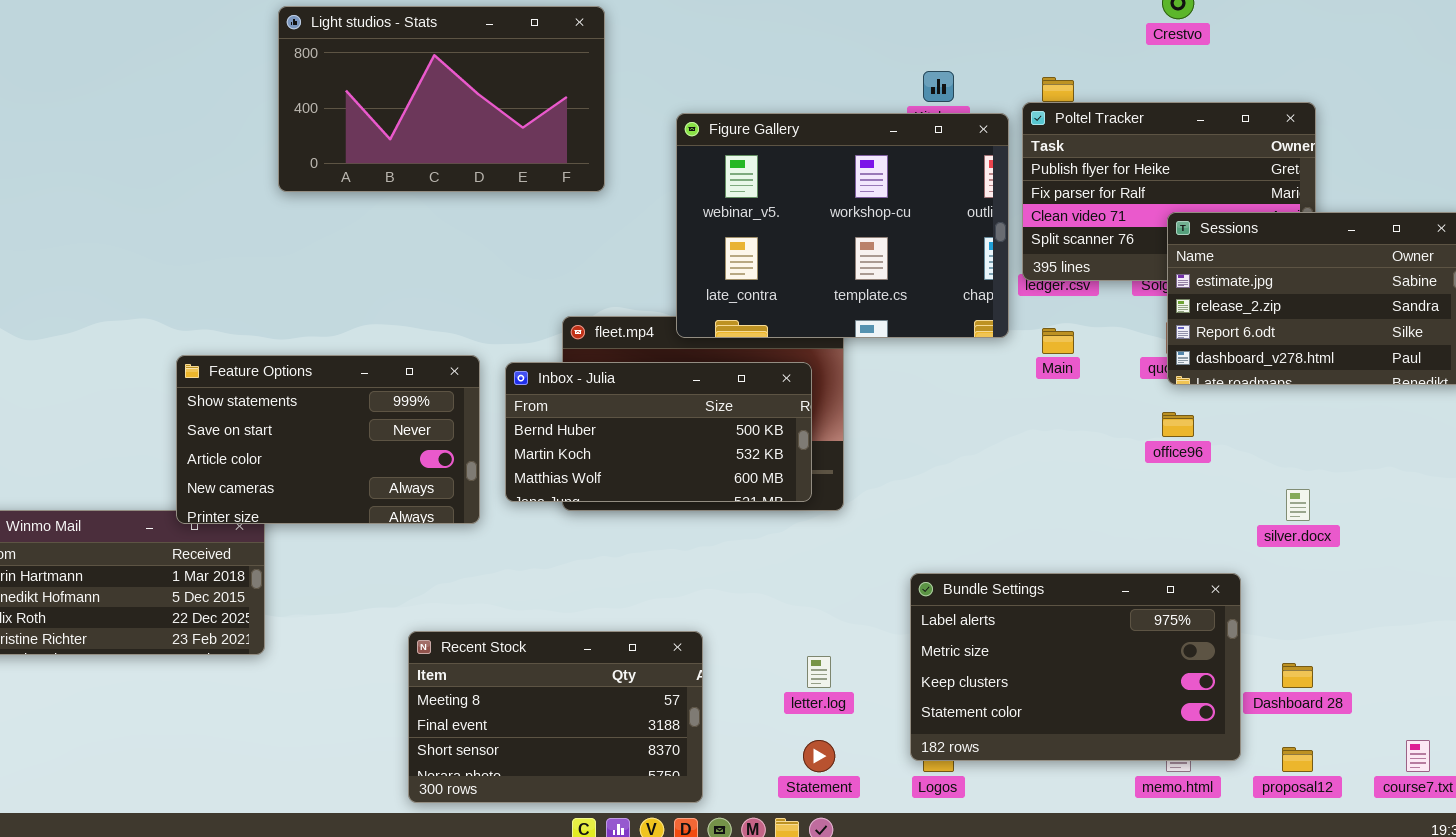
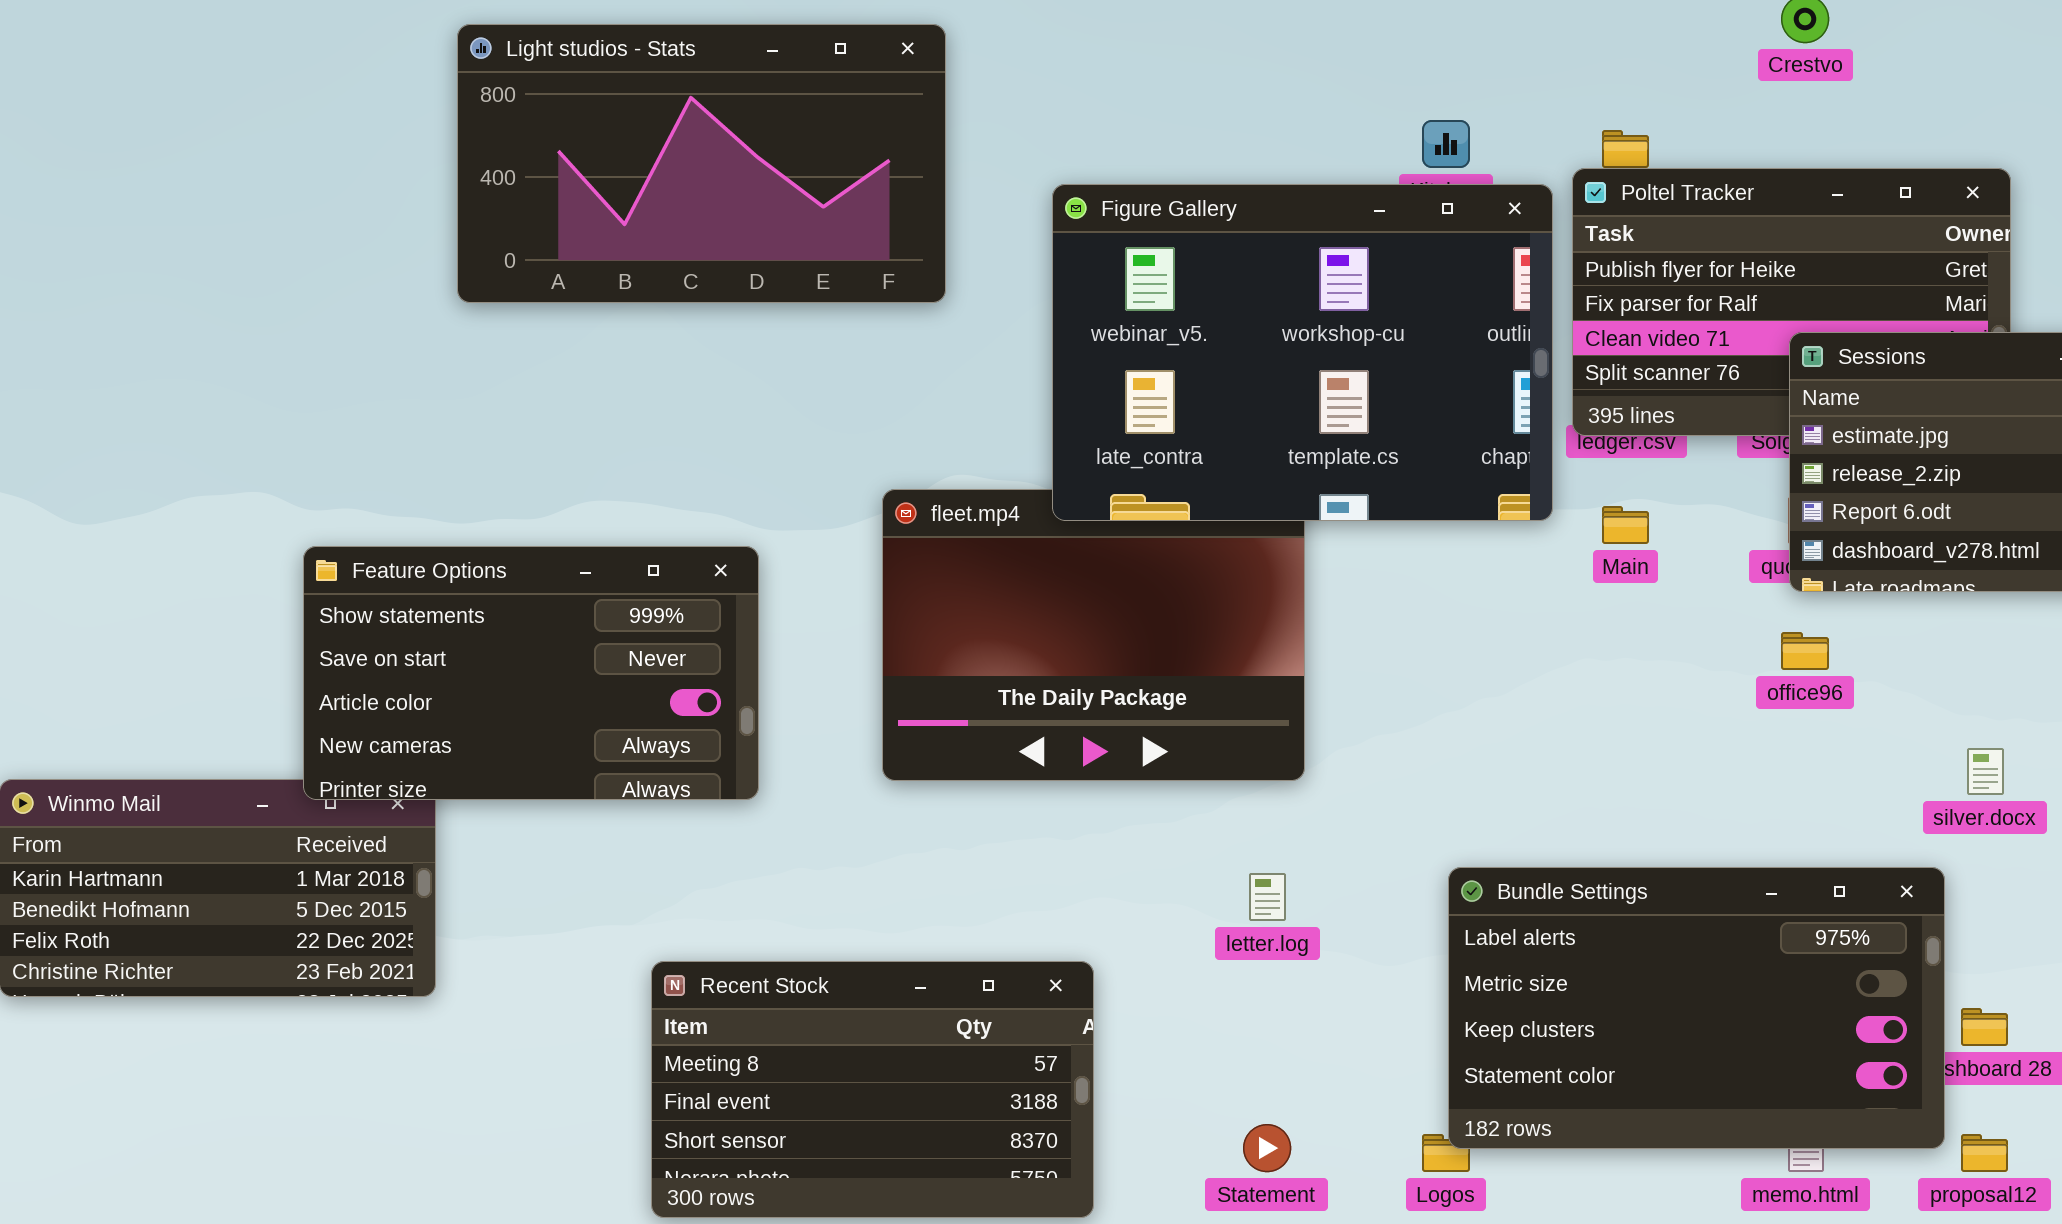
Inbox - Julia: [505,362,812,502] -> none, closed
Bundle Settings: [910,573,1241,761] -> [1448,867,1945,1149], moved
letter.log: [807,656,831,688] -> [1249,873,1286,921], moved

